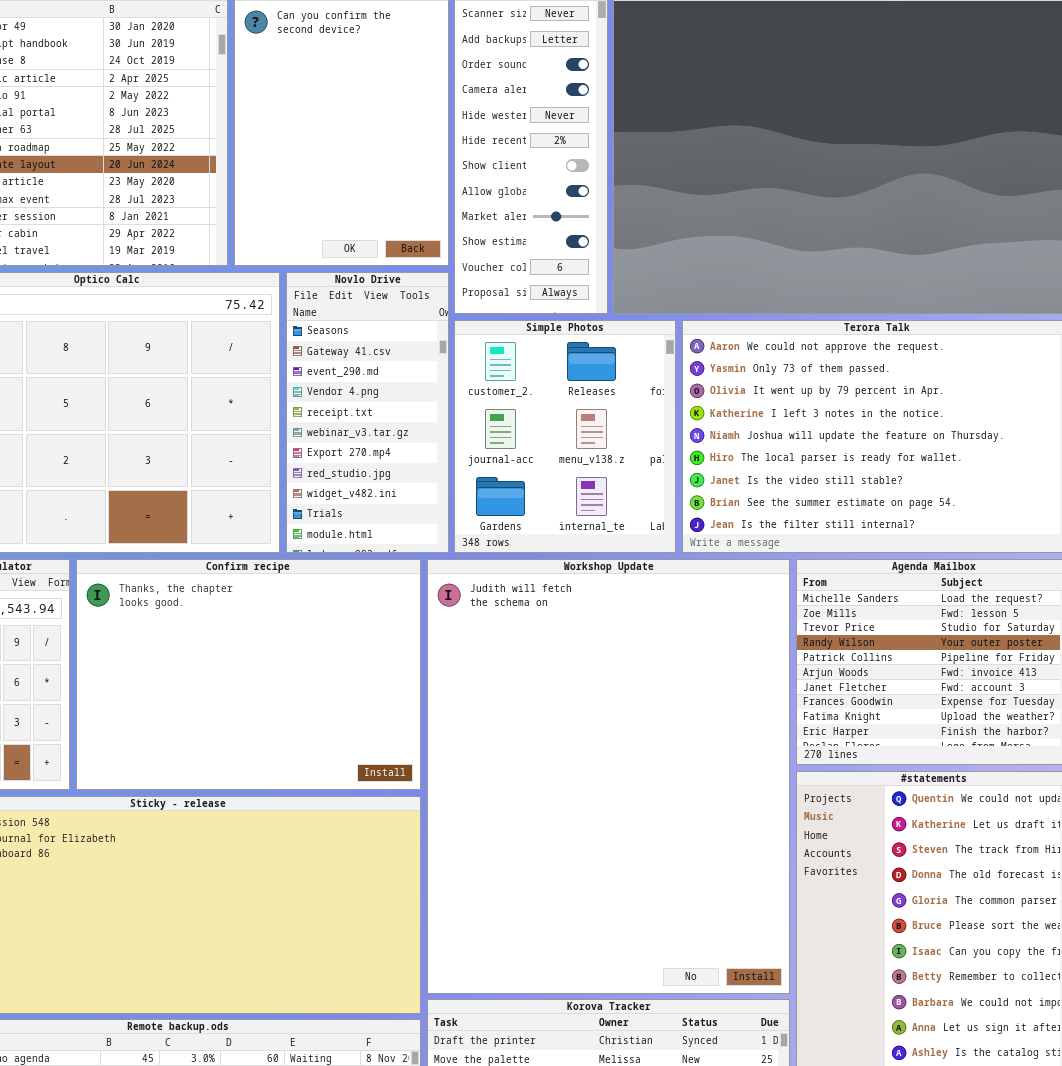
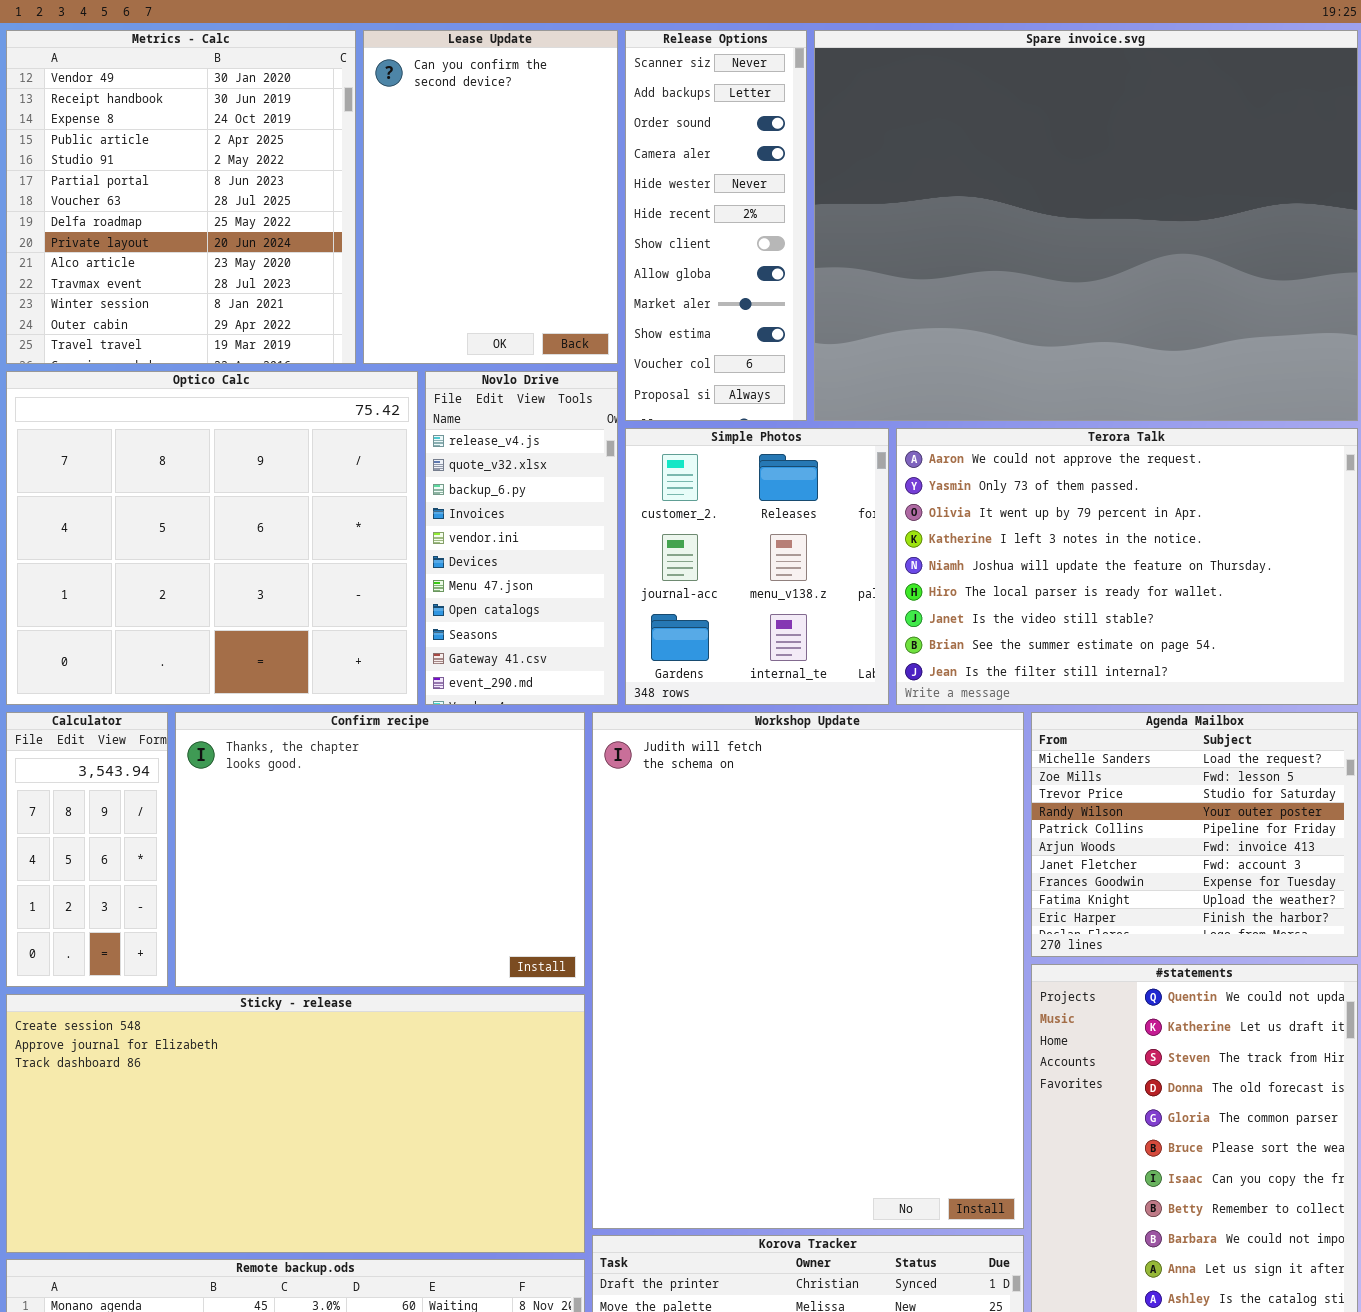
Novlo Drive: [286,272,449,553] -> [425,371,618,705], scrolled up 8 rows

